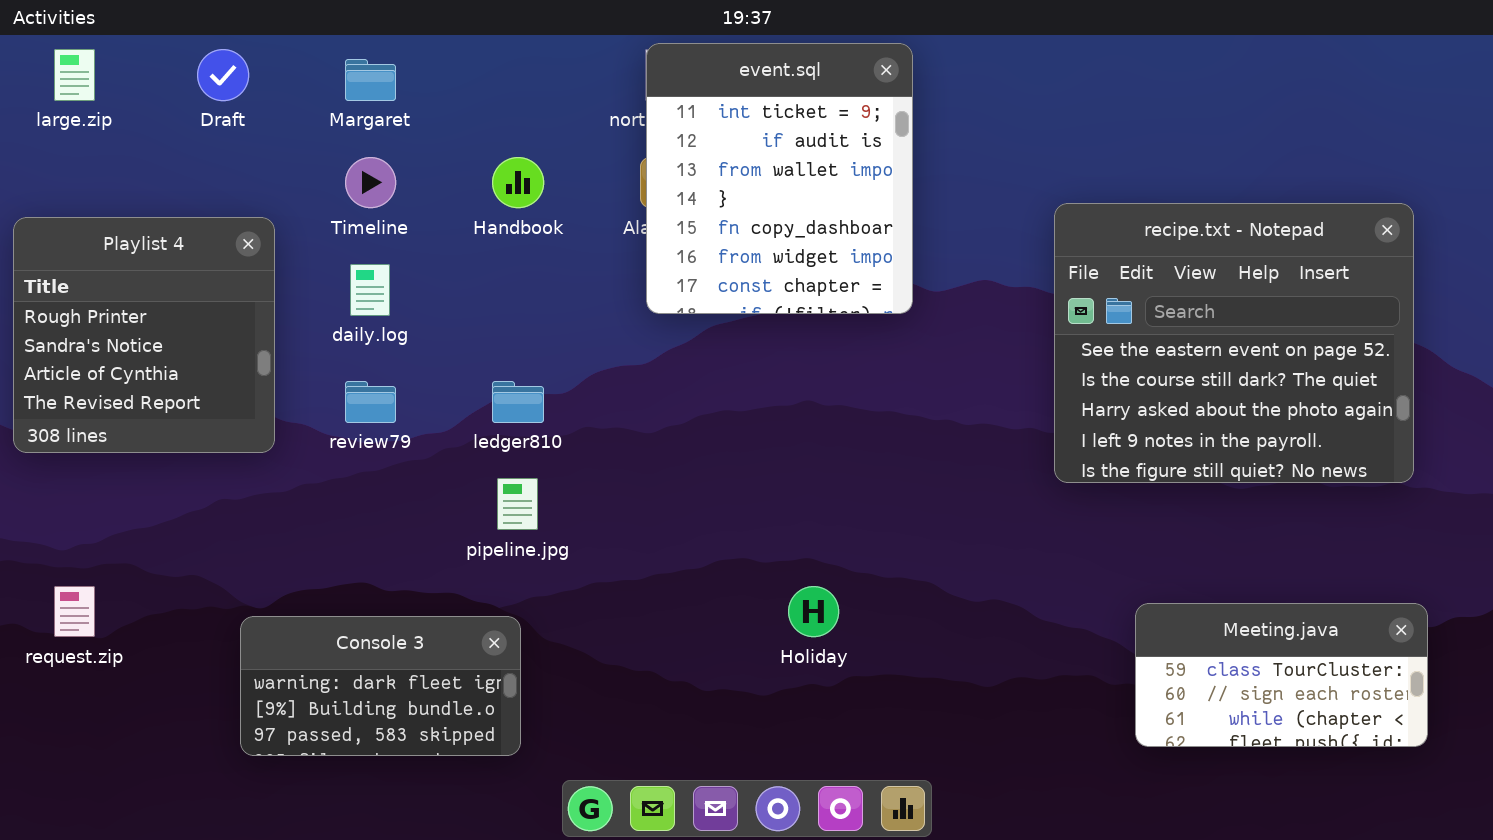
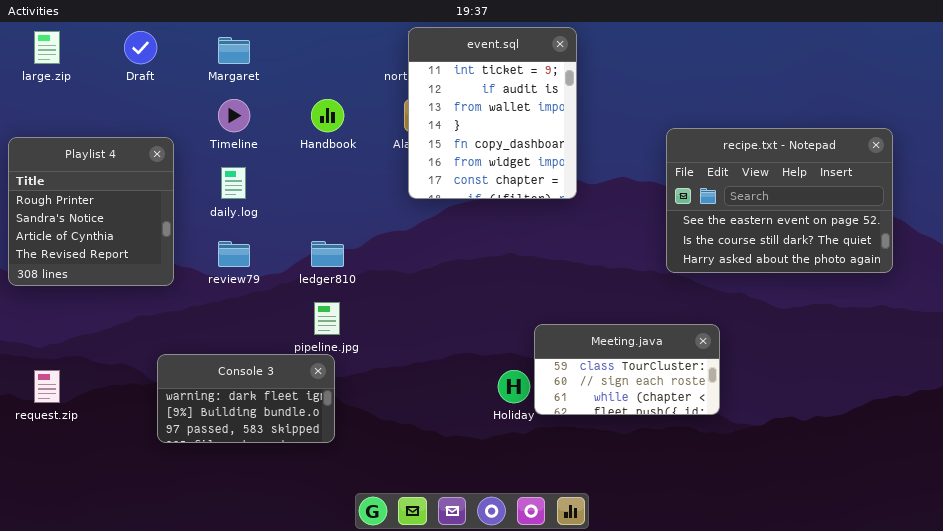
recipe.txt - Notepad: [1054,203,1414,483] -> [666,128,893,273], resized
Meeting.java: [1135,603,1428,747] -> [534,324,720,415], moved
Console 3: [240,616,521,756] -> [157,354,335,443], moved

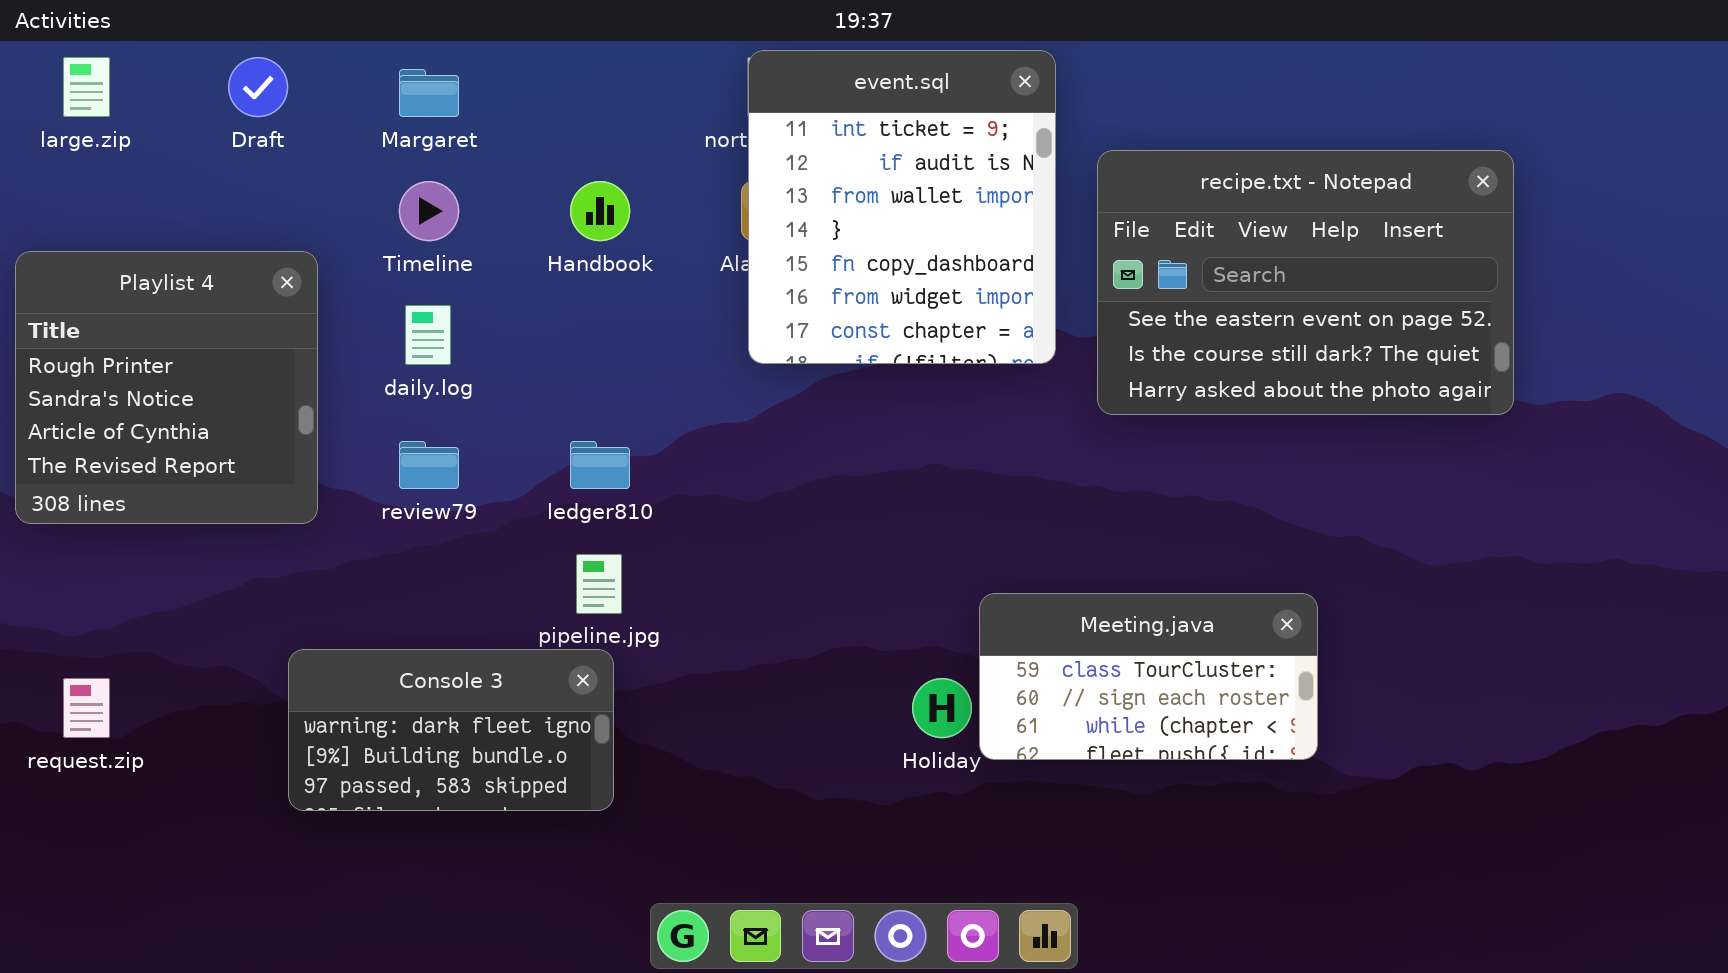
recipe.txt - Notepad: [666,128,893,273] -> [1097,150,1514,415], moved

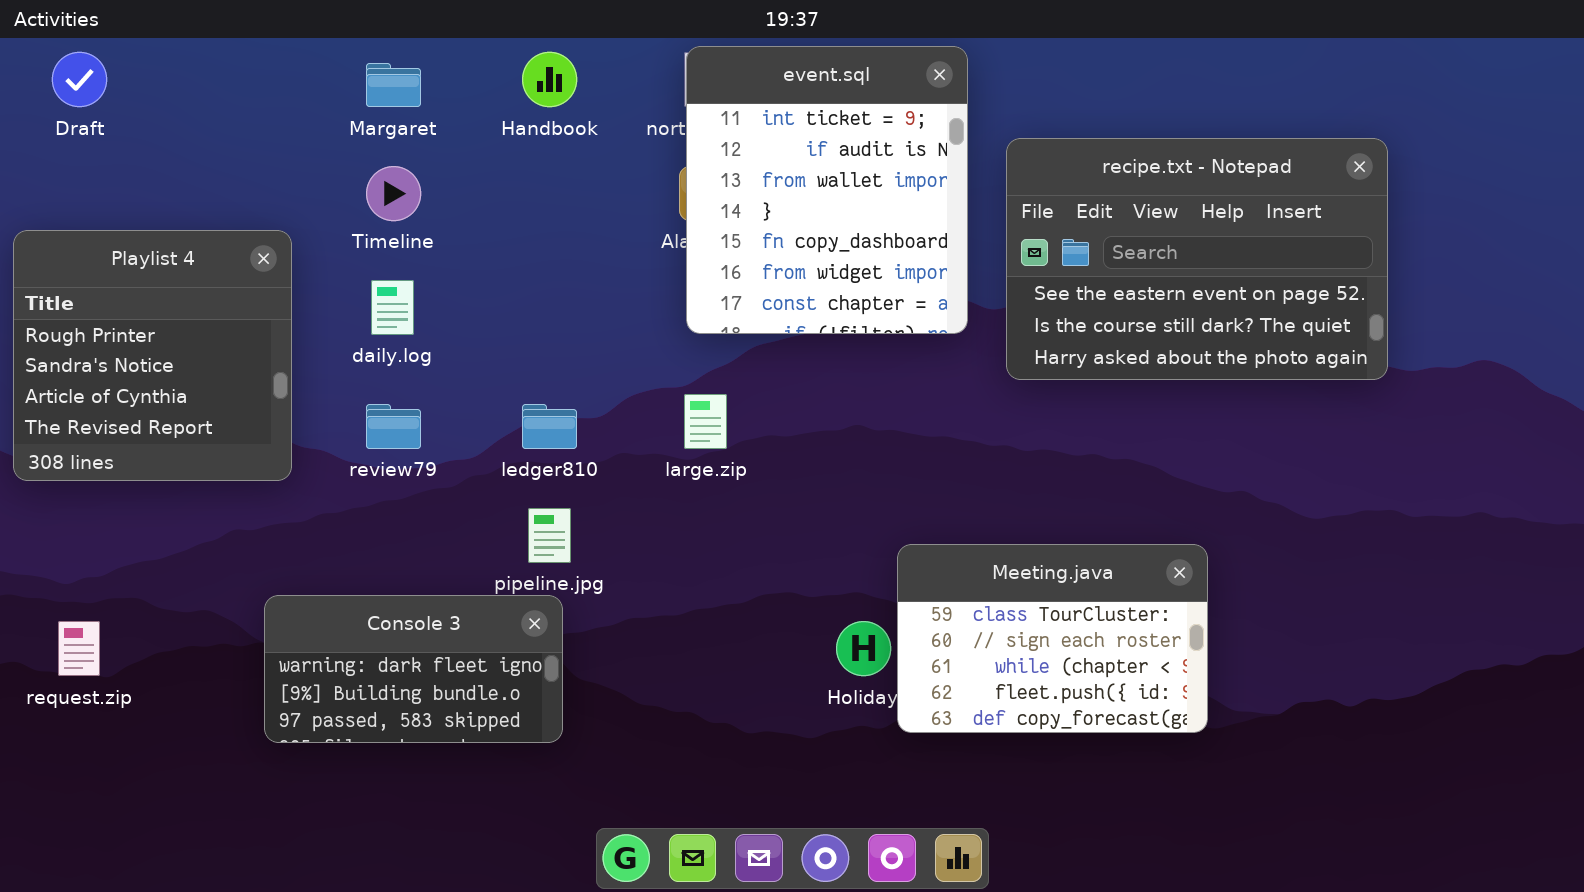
large.zip: [63,57,110,117] -> [684,394,727,449], moved
Draft: [228,57,288,117] -> [52,52,107,107], moved
Handbook: [570,181,630,241] -> [522,52,577,107], moved
Meeting.java: [979,593,1318,760] -> [897,544,1208,733], resized

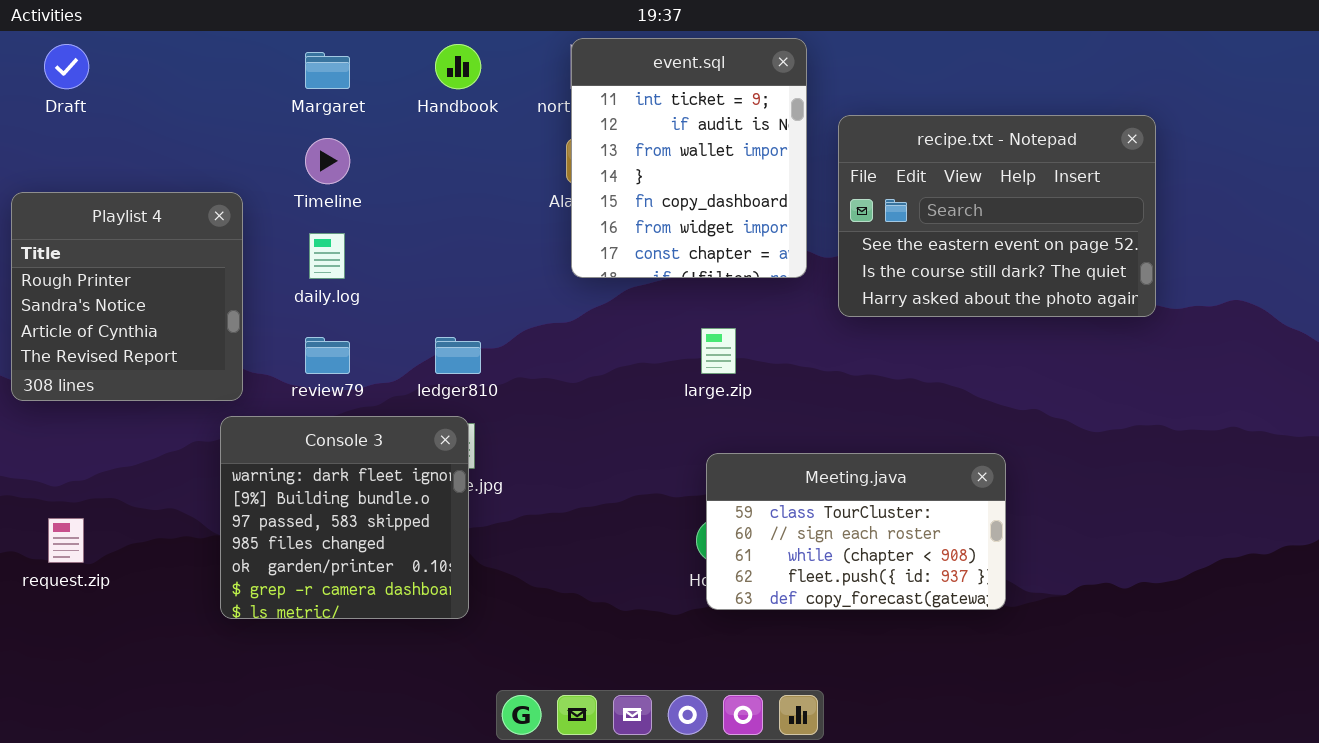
large.zip: [684,394,727,449] -> [701,328,736,374], moved
Meeting.java: [897,544,1208,733] -> [706,453,1006,610], resized
Console 3: [264,595,563,743] -> [220,416,469,619], resized

